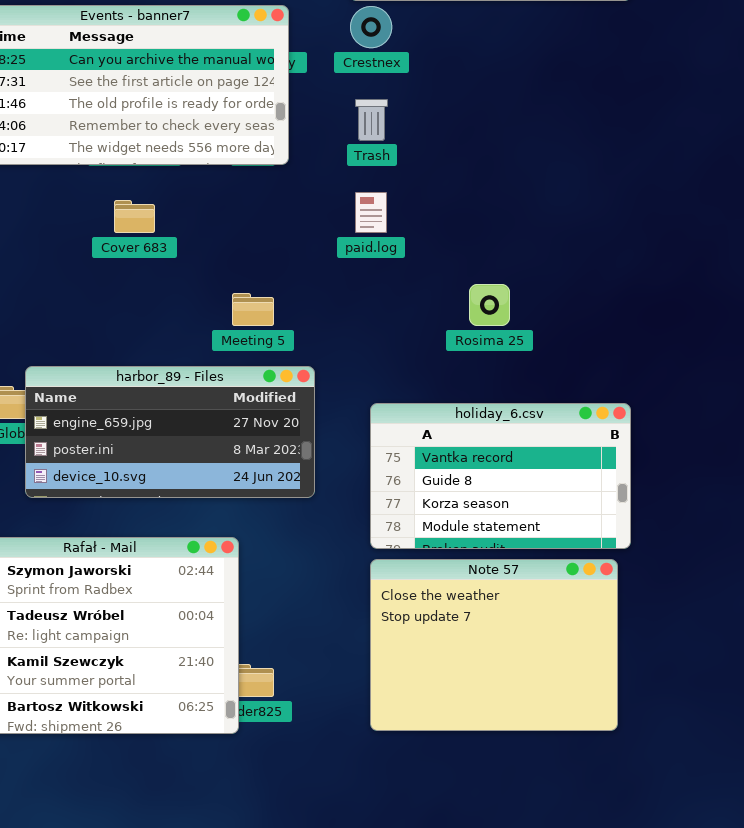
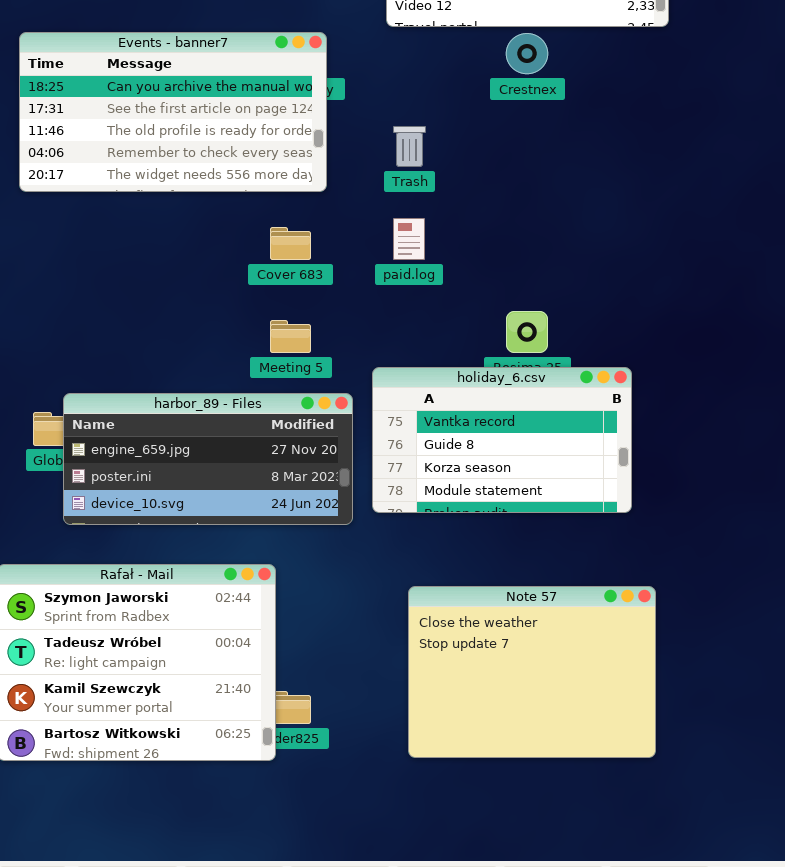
Crestnex: [350,6,392,48] -> [506,33,548,74], moved
Cover 683: [114,200,155,233] -> [270,227,311,260], moved
holiday_6.csv: [370,403,631,549] -> [372,367,632,513], moved

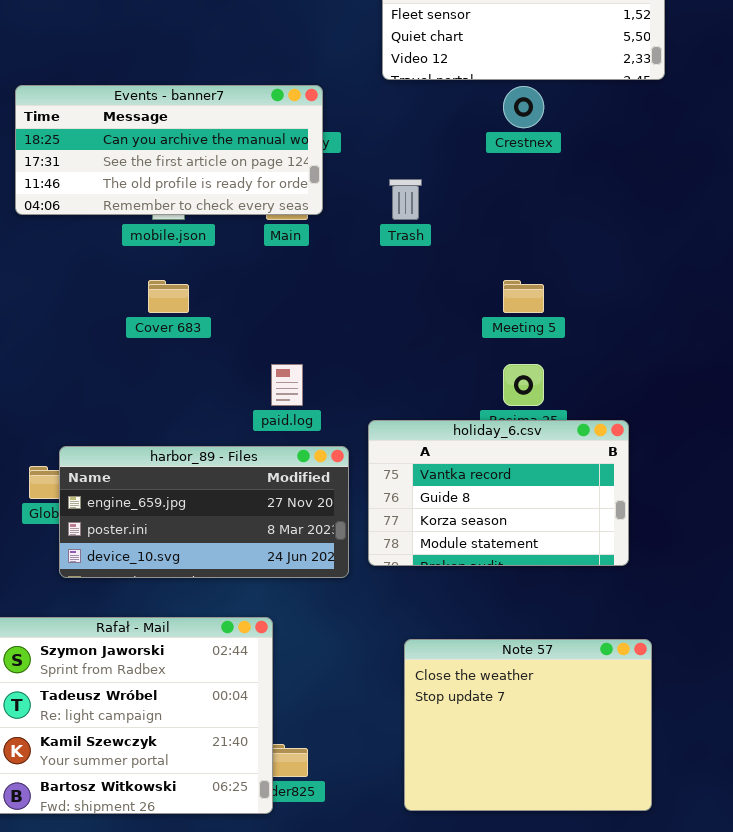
Events - banner7: [19,32,327,192] -> [15,85,323,215], resized
paid.log: [393,218,425,260] -> [271,364,303,406], moved
Cover 683: [270,227,311,260] -> [148,280,189,313], moved
Meeting 5: [270,320,311,353] -> [503,280,544,313], moved

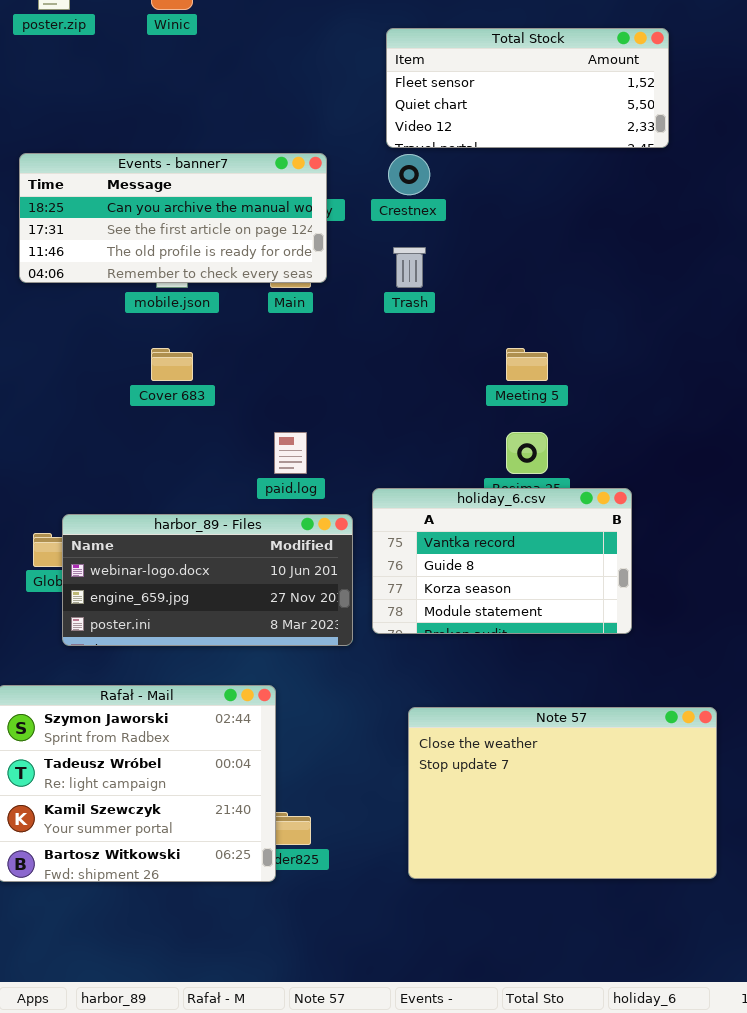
Crestnex: [503,86,544,128] -> [388,154,430,195], moved
harbor_89 - Files: [59,446,349,578] -> [62,514,353,646], scrolled up 1 row
Note 57: [404,639,652,811] -> [408,707,717,879], resized

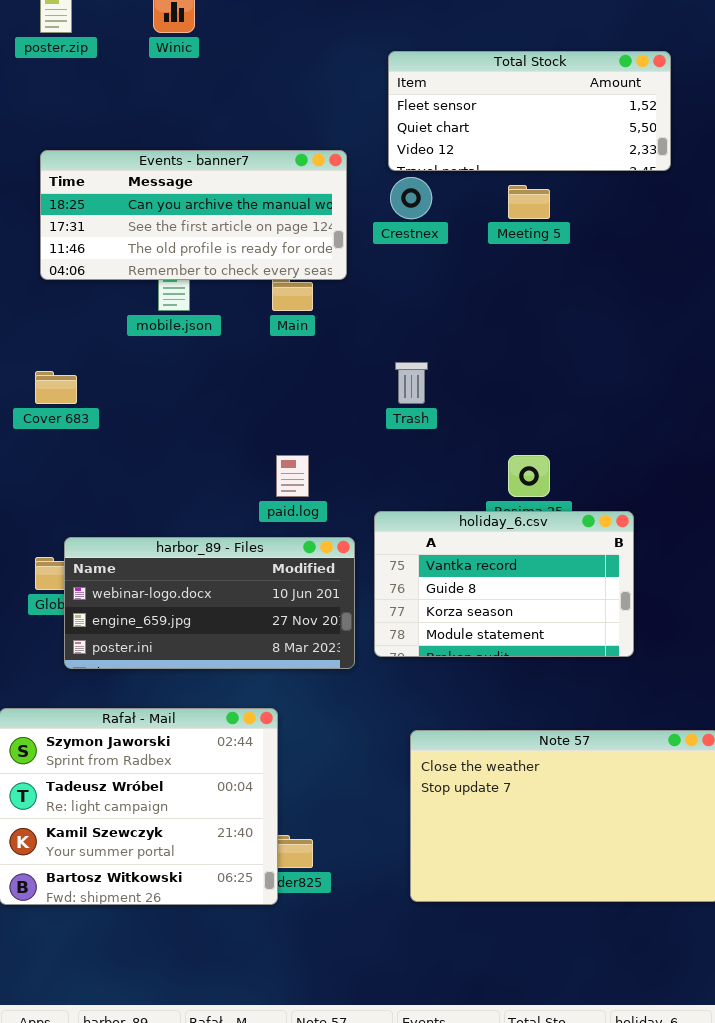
Events - banner7: [19,153,327,283] -> [40,150,347,280], moved
Trash: [393,247,426,288] -> [395,362,428,404], moved
Cover 683: [151,348,193,381] -> [35,371,77,404], moved
Meeting 5: [506,348,548,381] -> [508,185,550,219], moved

